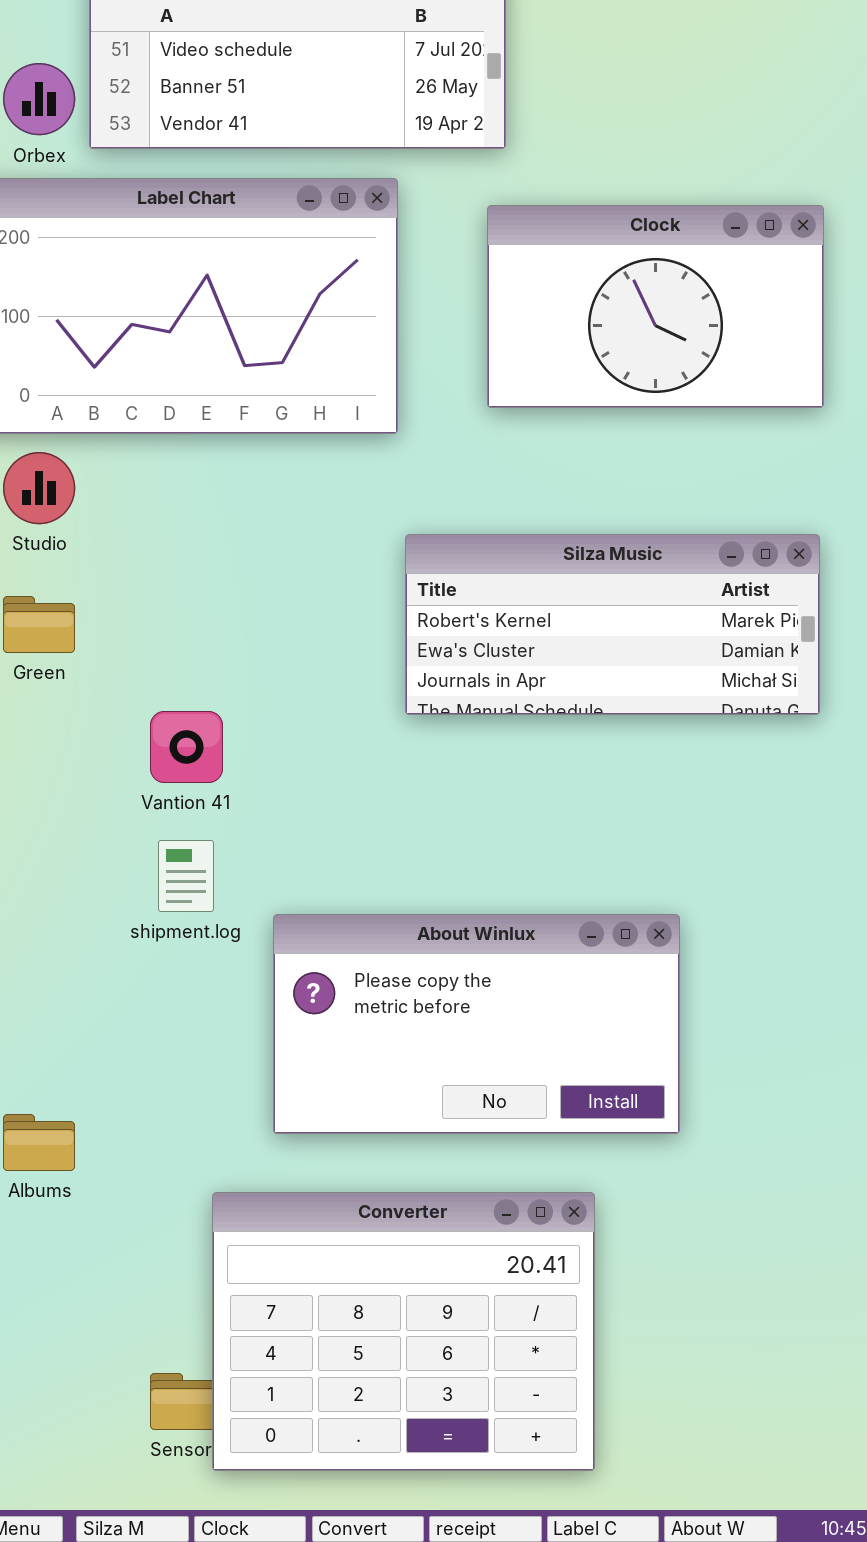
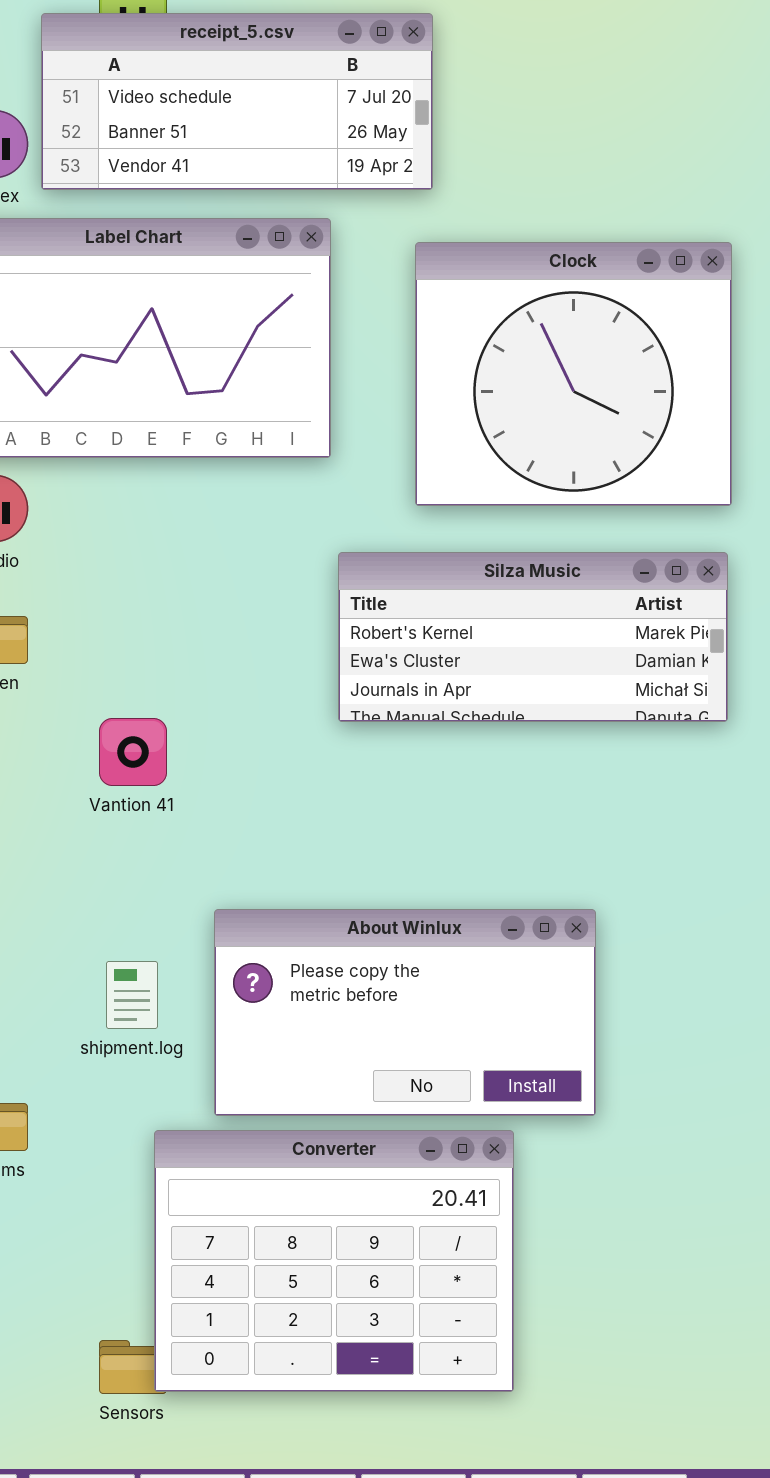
Clock: [487,205,824,408] -> [415,242,732,506], resized
shipment.log: [158,840,214,912] -> [106,961,158,1029], moved
Converter: [212,1192,595,1471] -> [154,1130,514,1392], moved

